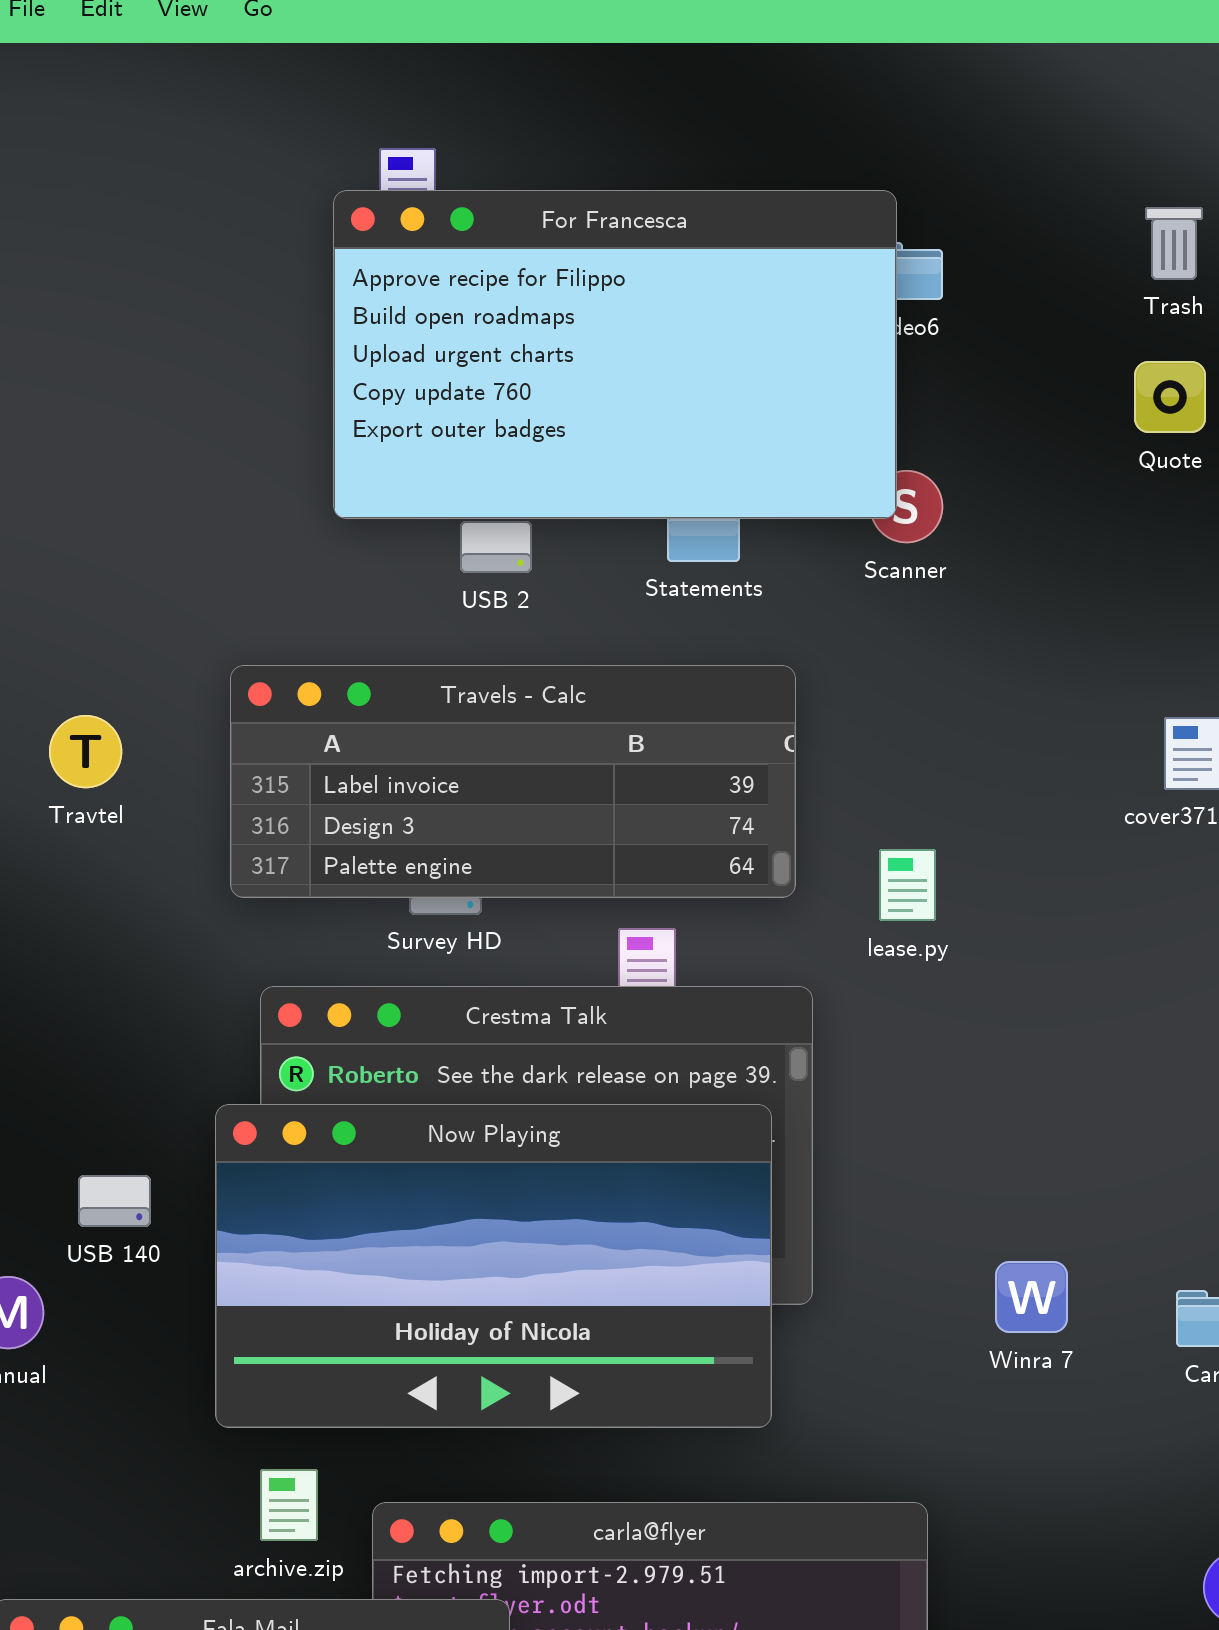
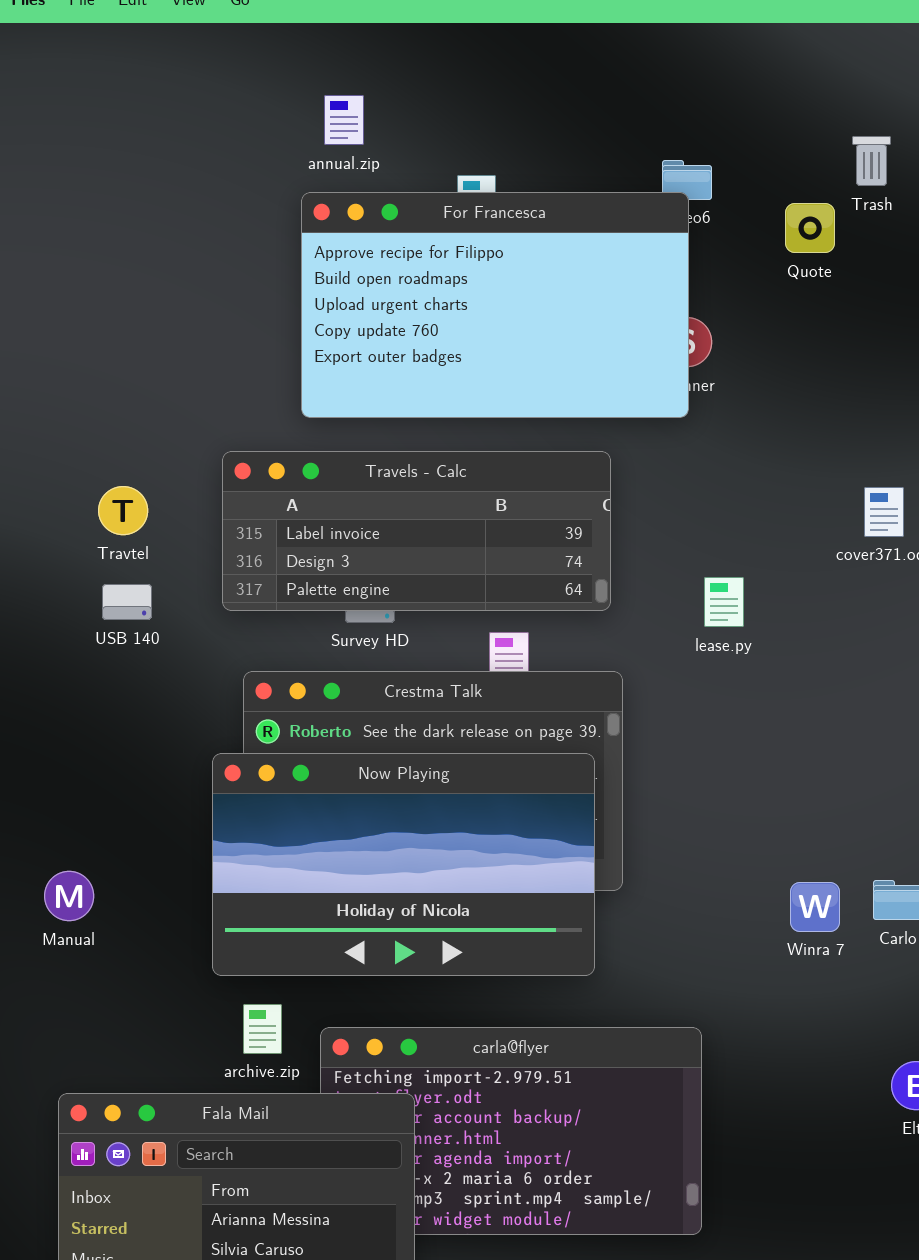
For Francesca: [333,190,897,519] -> [301,192,689,418], moved
Quote: [1134,361,1206,433] -> [785,203,835,253], moved
lease.py: [879,849,936,921] -> [704,577,744,627], moved
USB 140: [78,1175,151,1227] -> [102,584,152,620], moved
Winra 7: [995,1261,1068,1333] -> [790,882,840,932], moved

